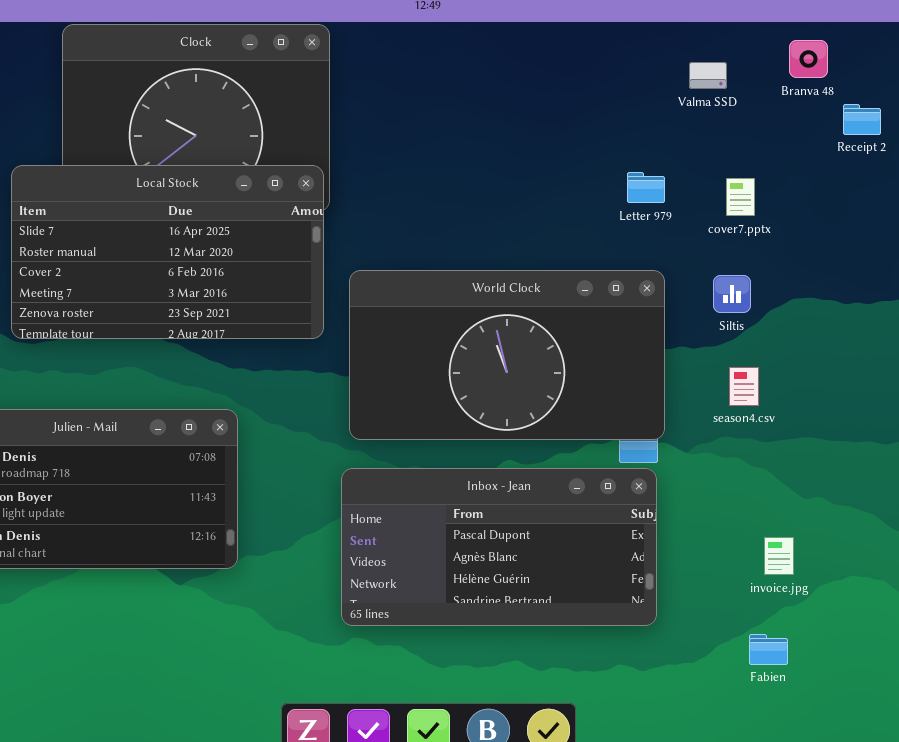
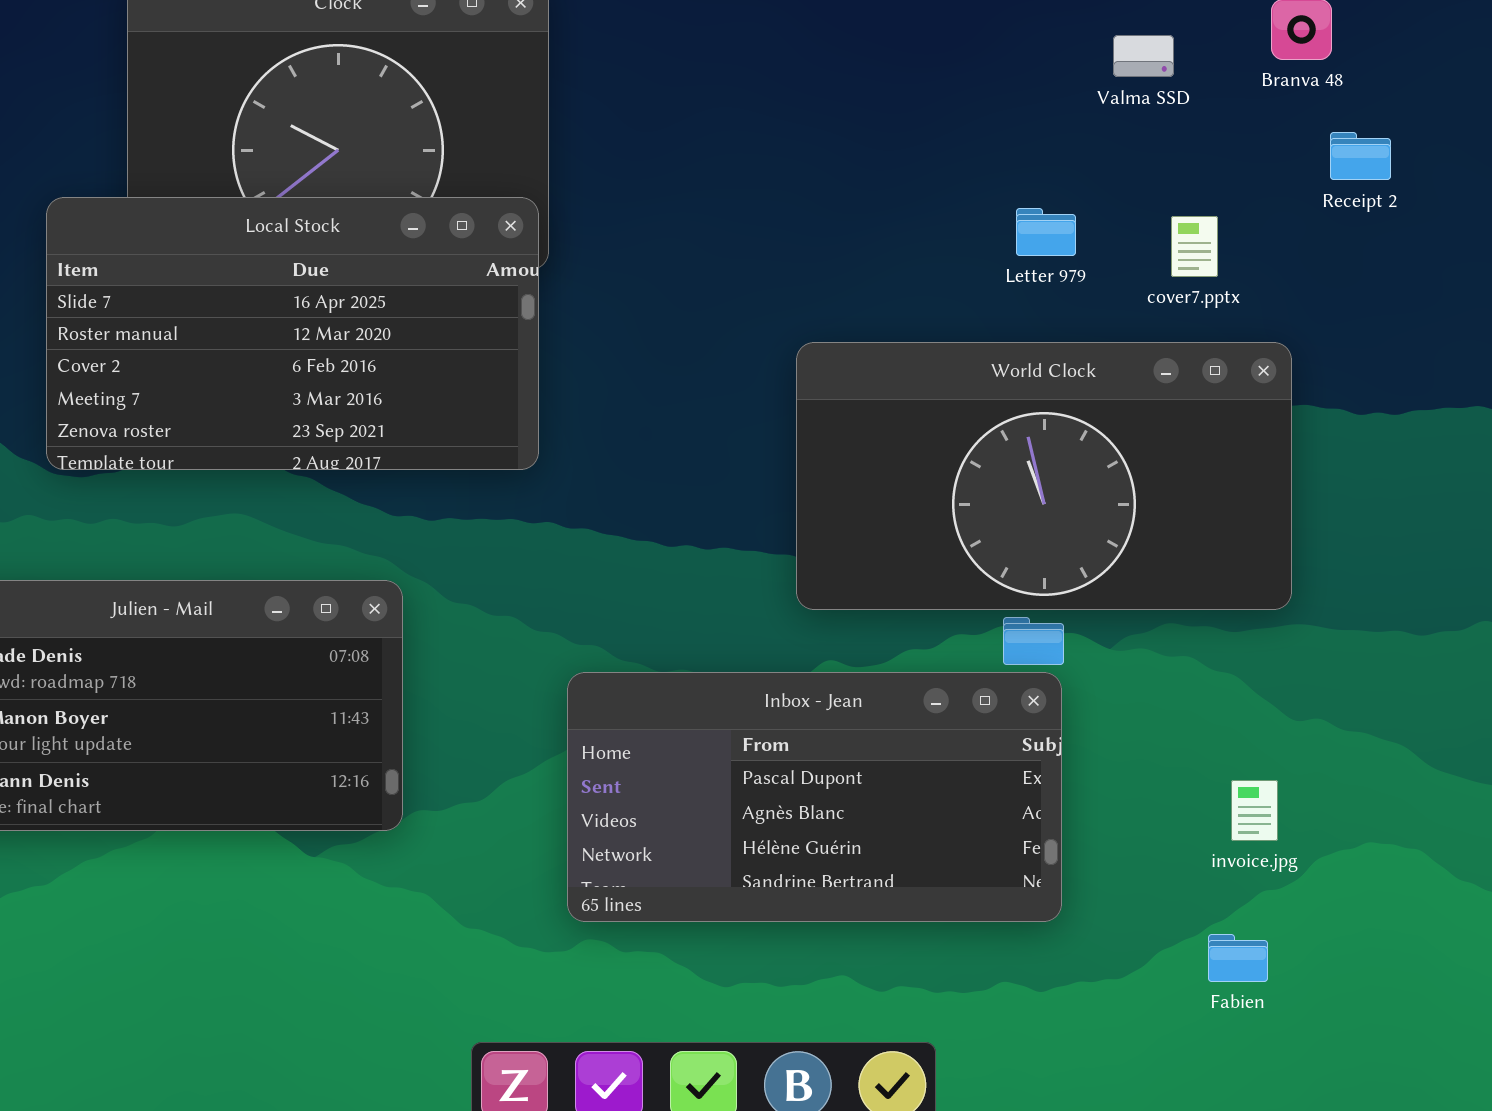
Receipt 2: [843,104,881,135] -> [1330,132,1391,180], moved
World Clock: [349,270,665,440] -> [796,342,1292,610], moved

